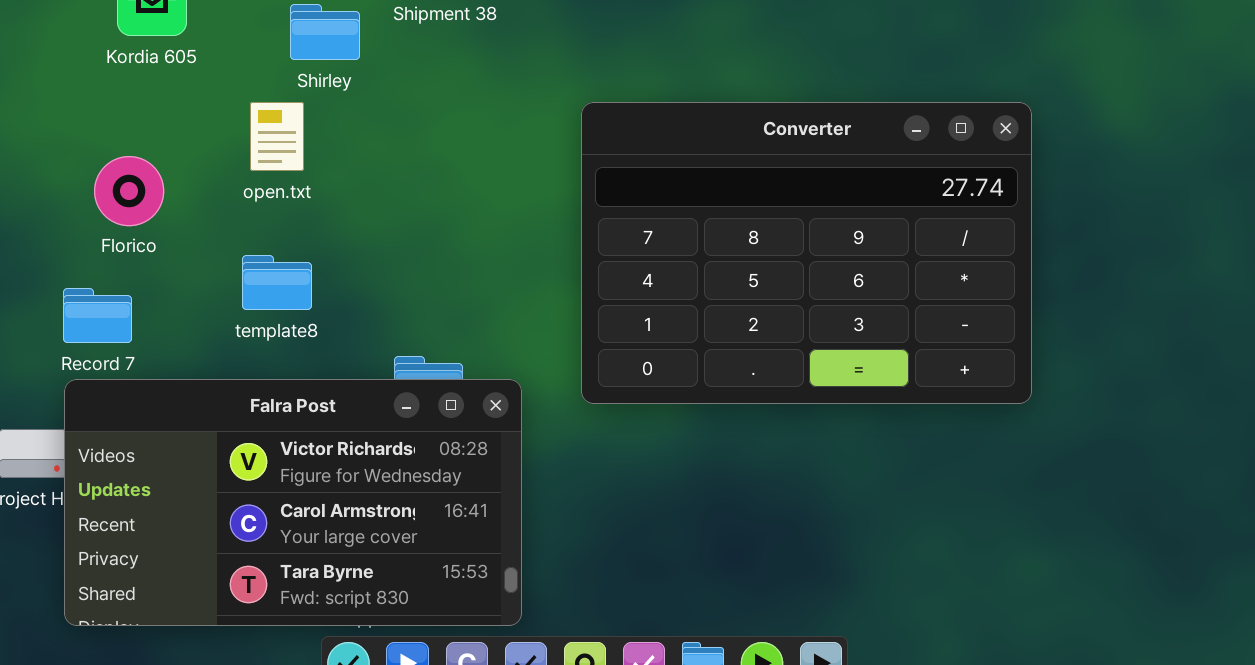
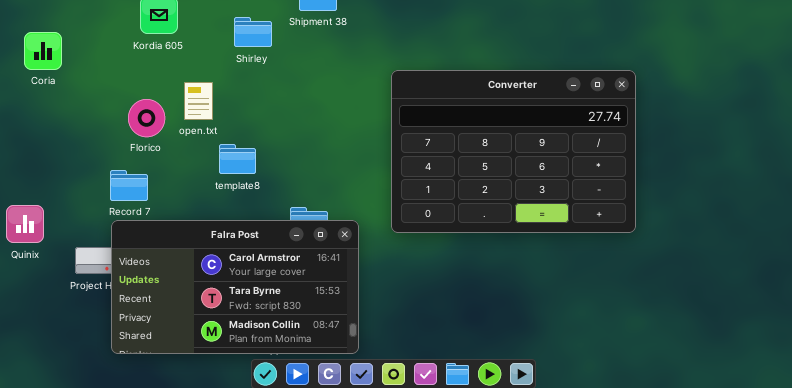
open.txt: [250,102,304,171] -> [184,82,213,120], moved
template8: [242,255,312,310] -> [219,144,256,174], moved
Falra Post: [64,379,522,626] -> [111,220,359,354], scrolled down 1 row

